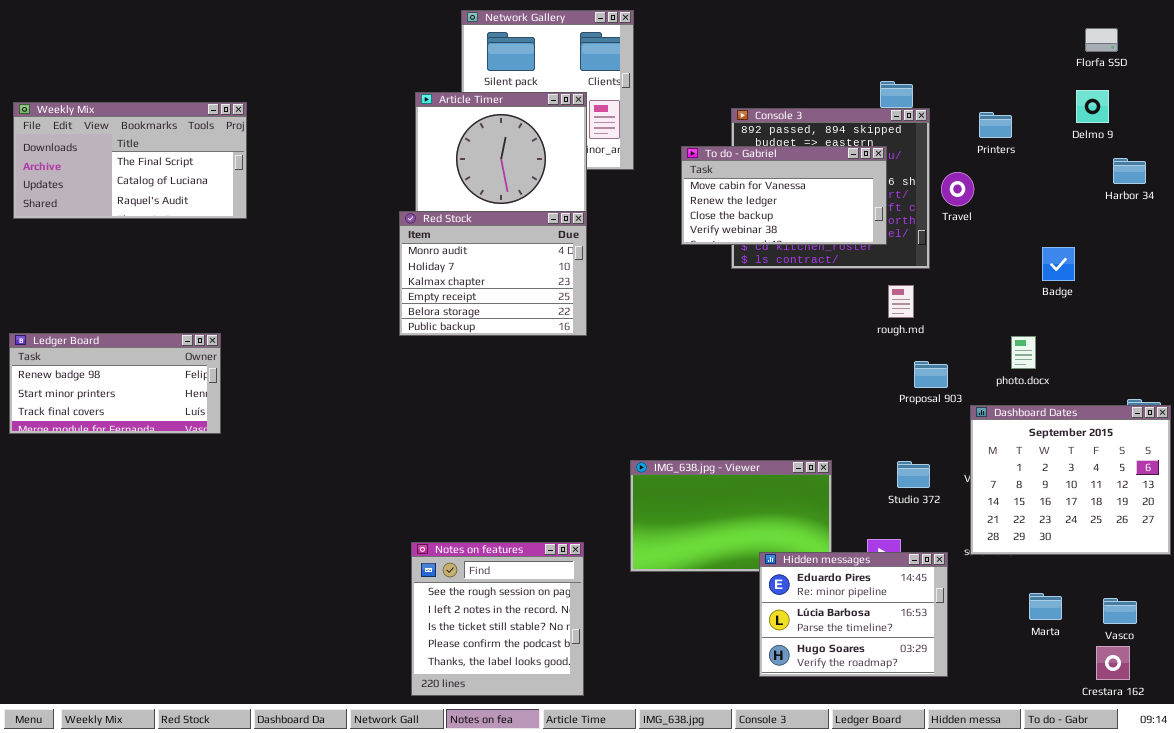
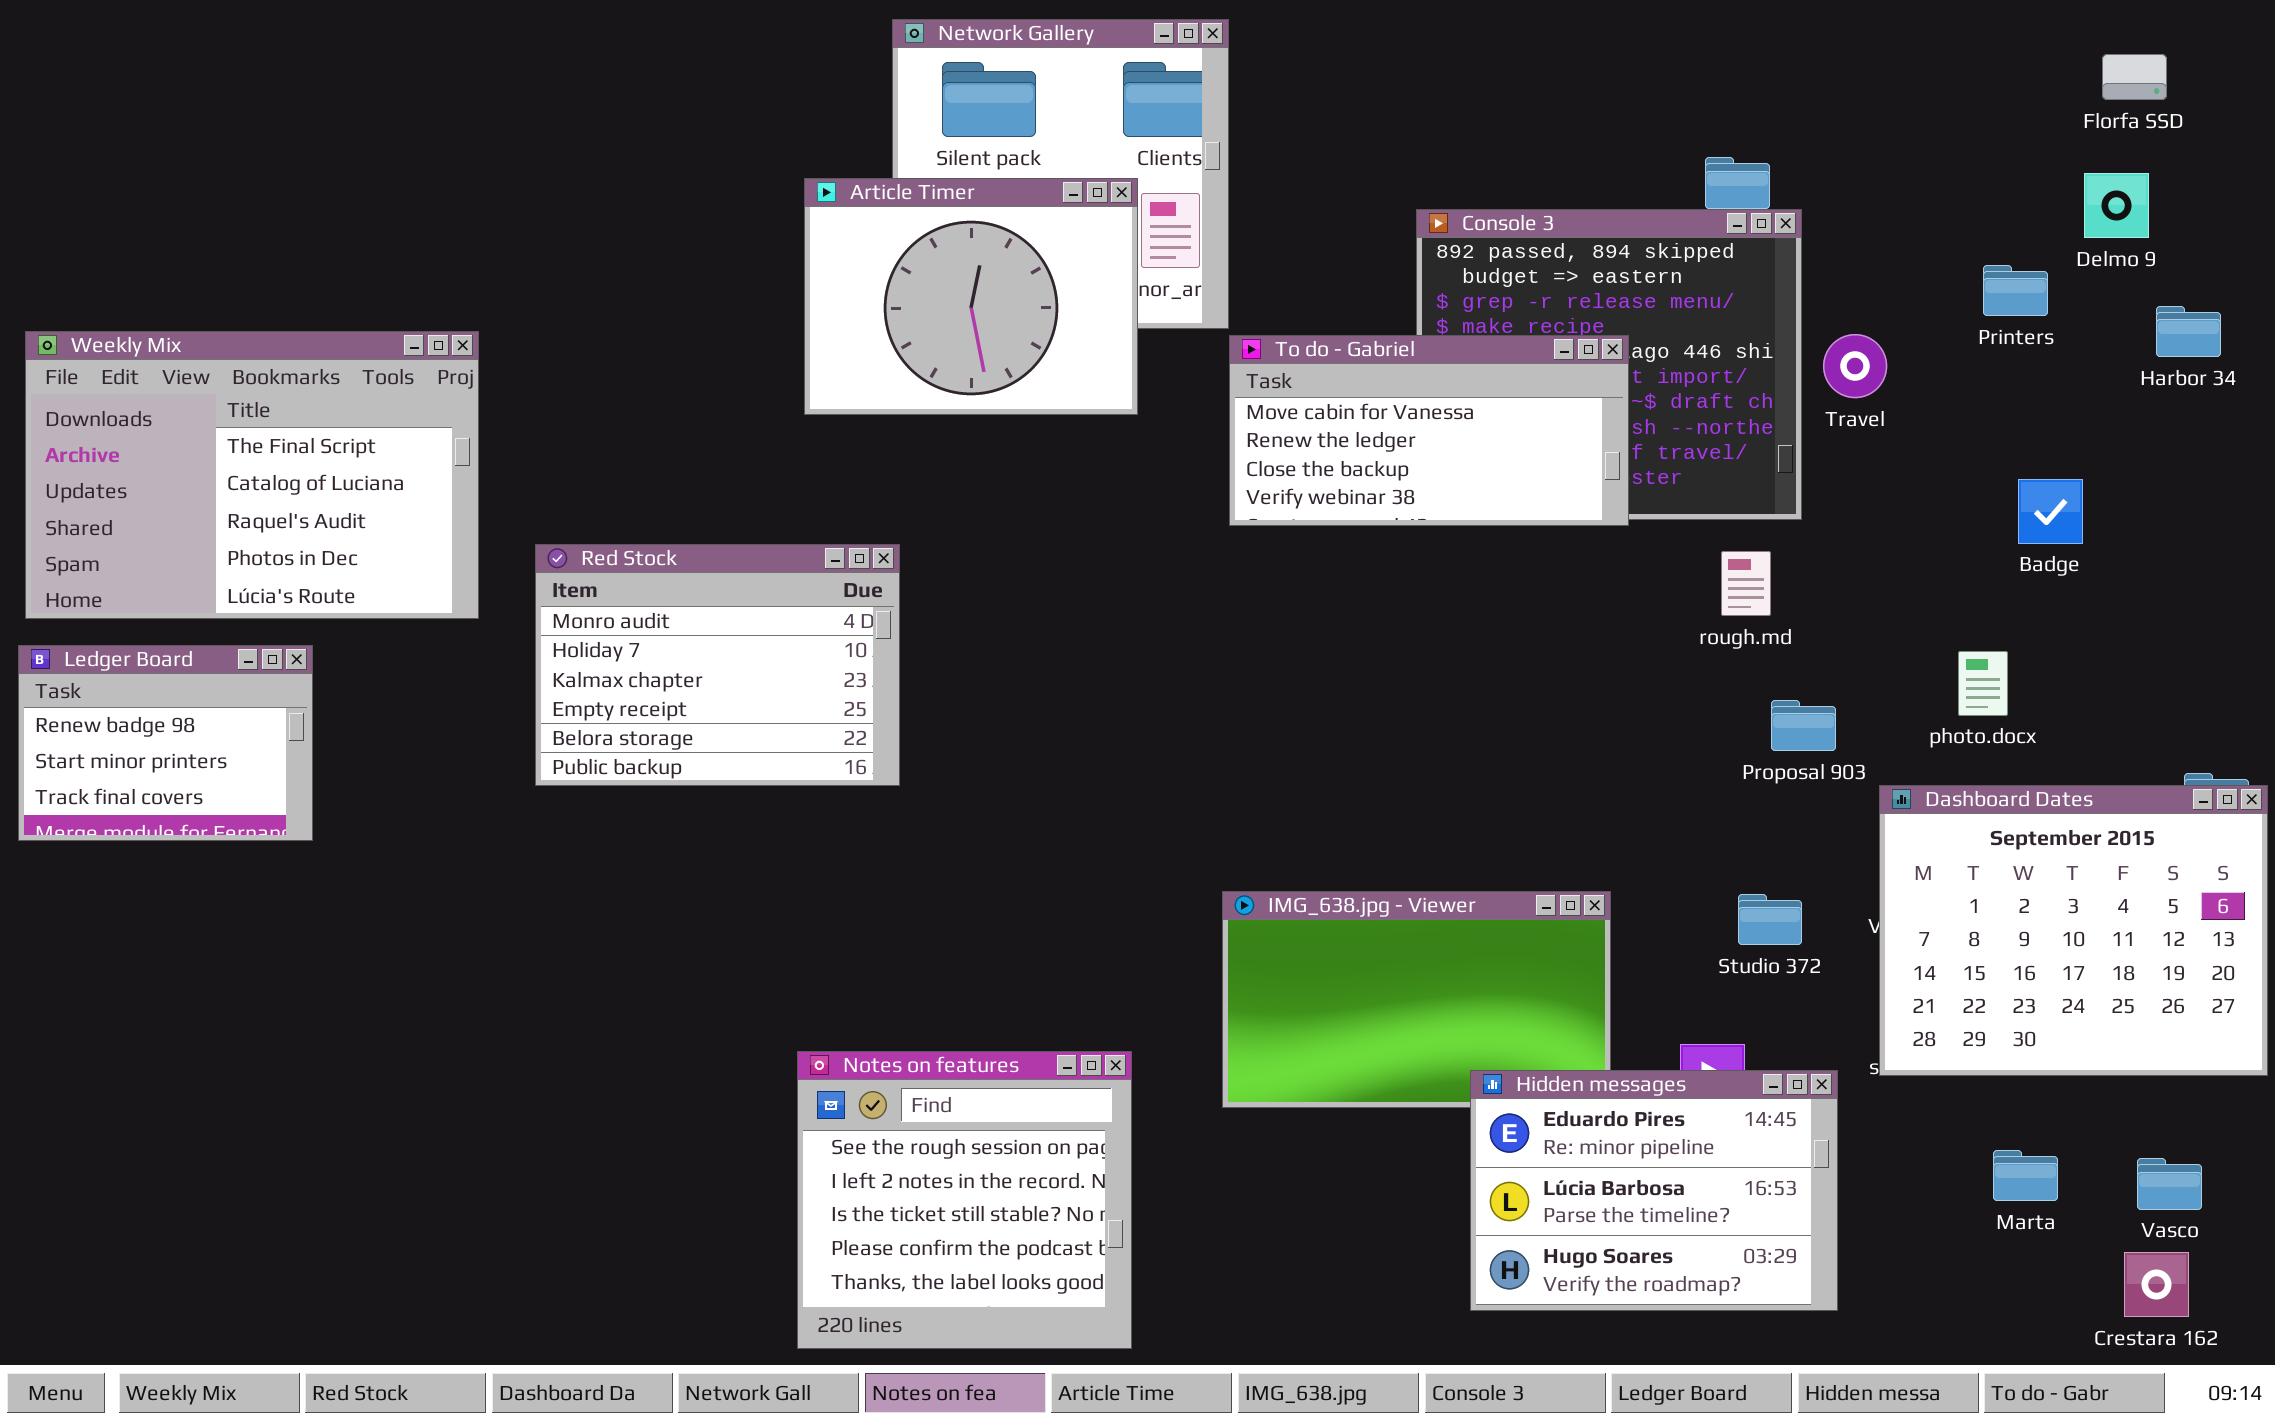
Weekly Mix: [13,102,247,219] -> [25,331,479,619], moved, resized
Printers: [979,112,1012,138] -> [1983,265,2048,316], moved
To do - Gabriel: [681,146,887,245] -> [1229,335,1629,526], moved
Red Stock: [399,211,587,336] -> [535,544,900,786], moved
Ledger Board: [9,333,221,434] -> [18,645,313,841], resized

